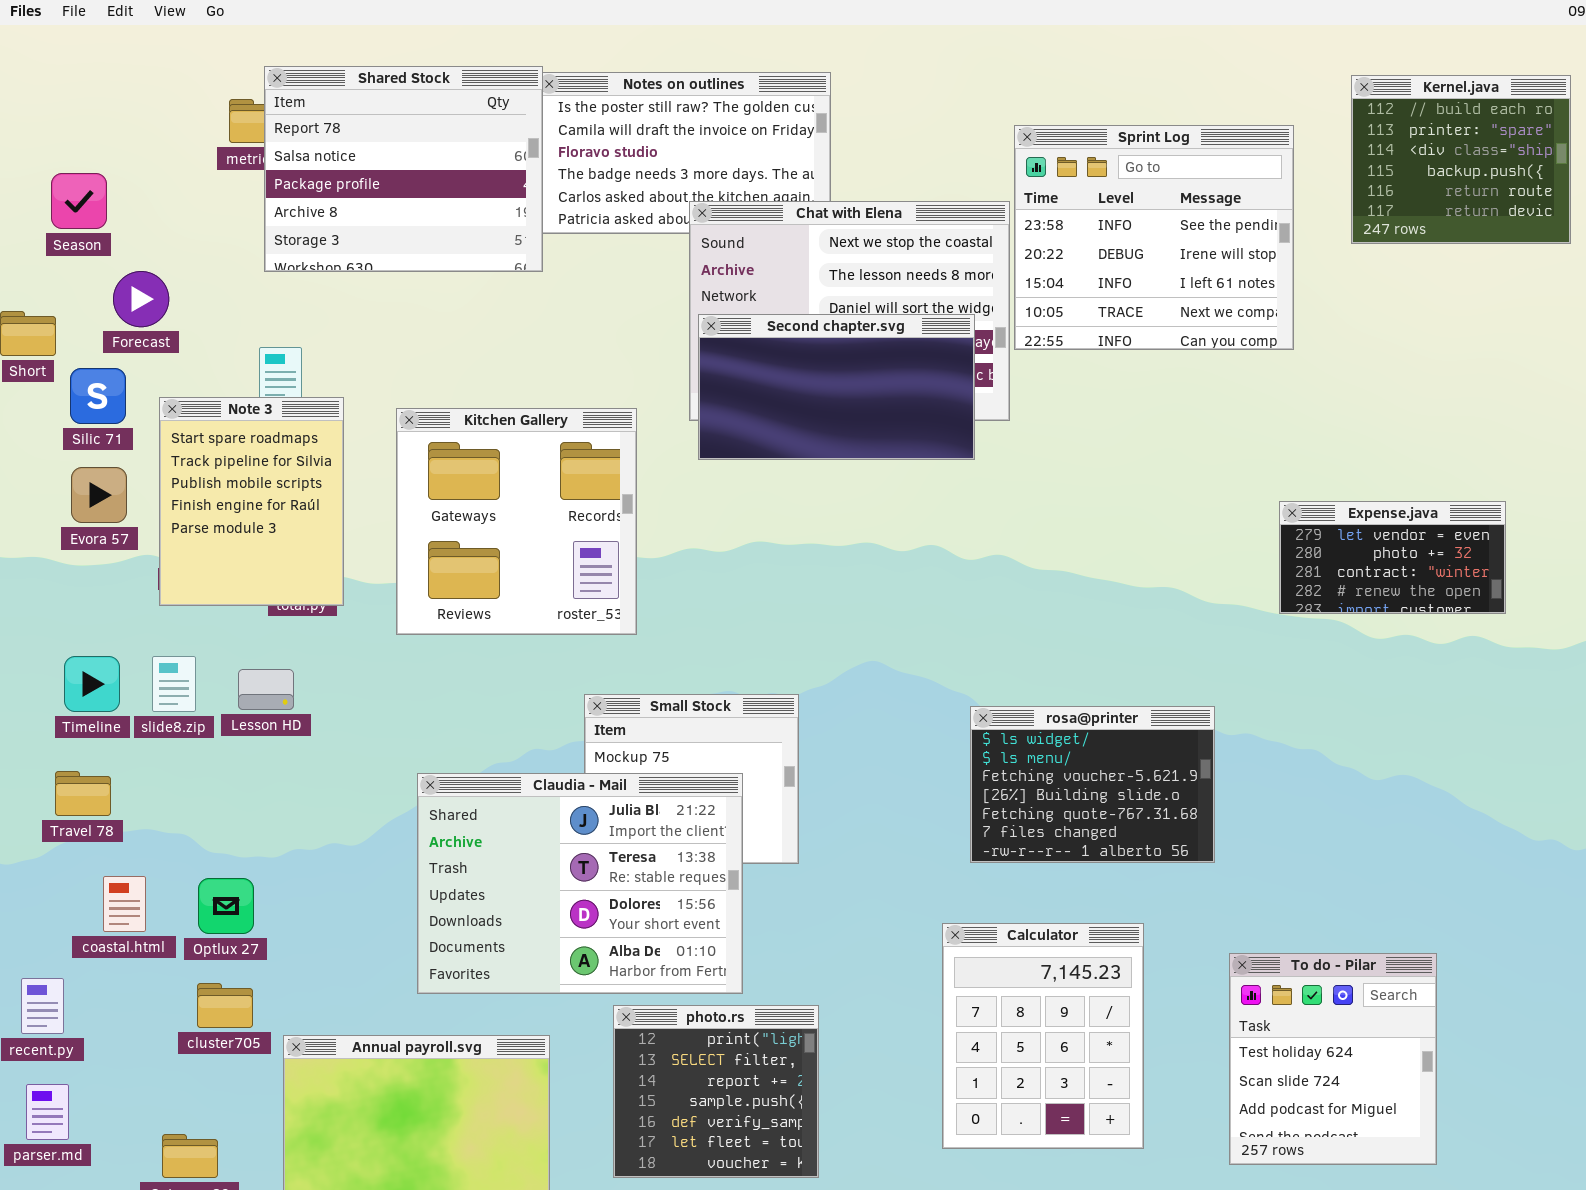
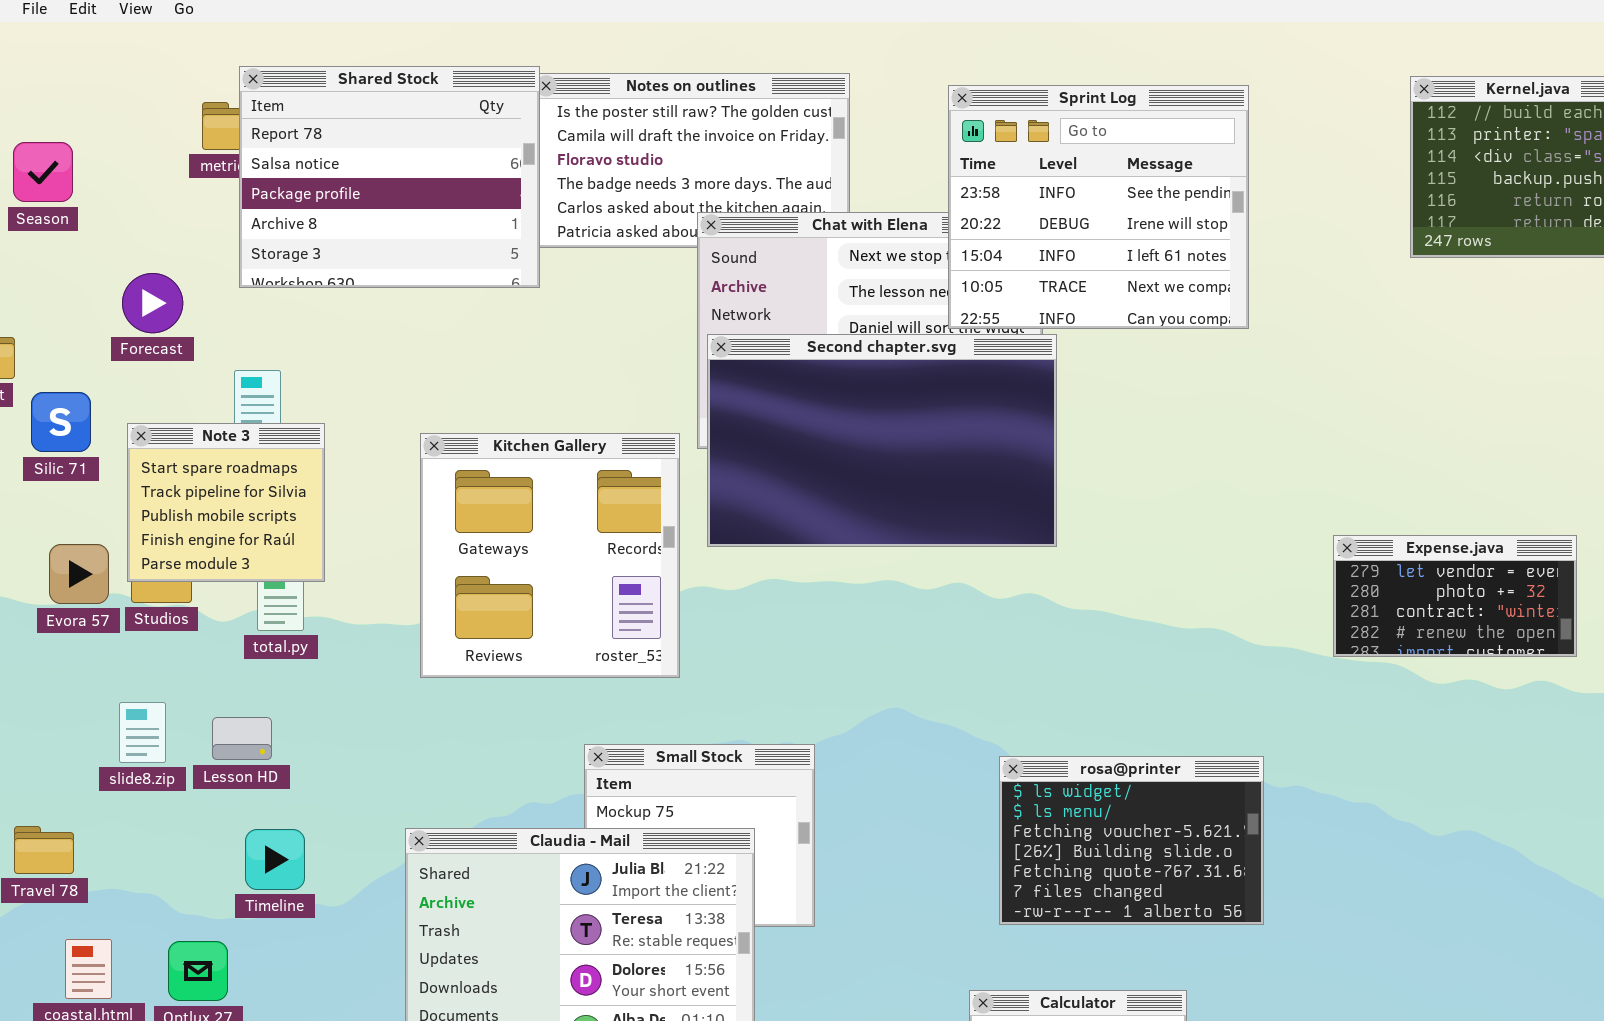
Sprint Log: [1014,125,1294,350] -> [948,85,1249,329], moved
Season: [51,173,107,229] -> [13,142,73,202], moved
Forecast: [113,271,169,327] -> [122,273,183,333], moved
Second chapter.svg: [698,314,975,460] -> [707,334,1057,547], resized
Note 3: [159,397,344,606] -> [127,423,325,582], resized
Kitchen Gallery: [396,408,637,635] -> [420,433,680,678], moved
Evora 57: [71,467,127,523] -> [49,544,109,604], moved
Timeline: [64,656,120,712] -> [245,829,305,890], moved

